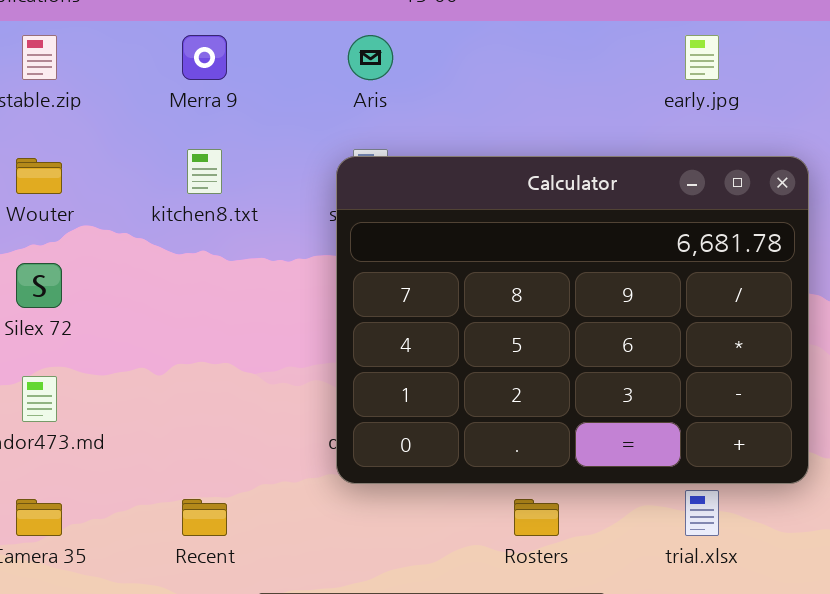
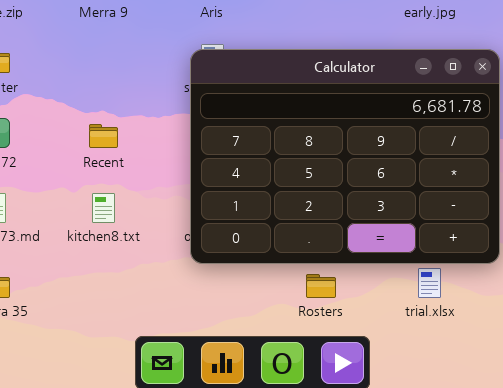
kitchen8.txt: [187,149,222,194] -> [92,193,115,223], moved
Recent: [182,499,227,536] -> [89,124,118,148], moved

